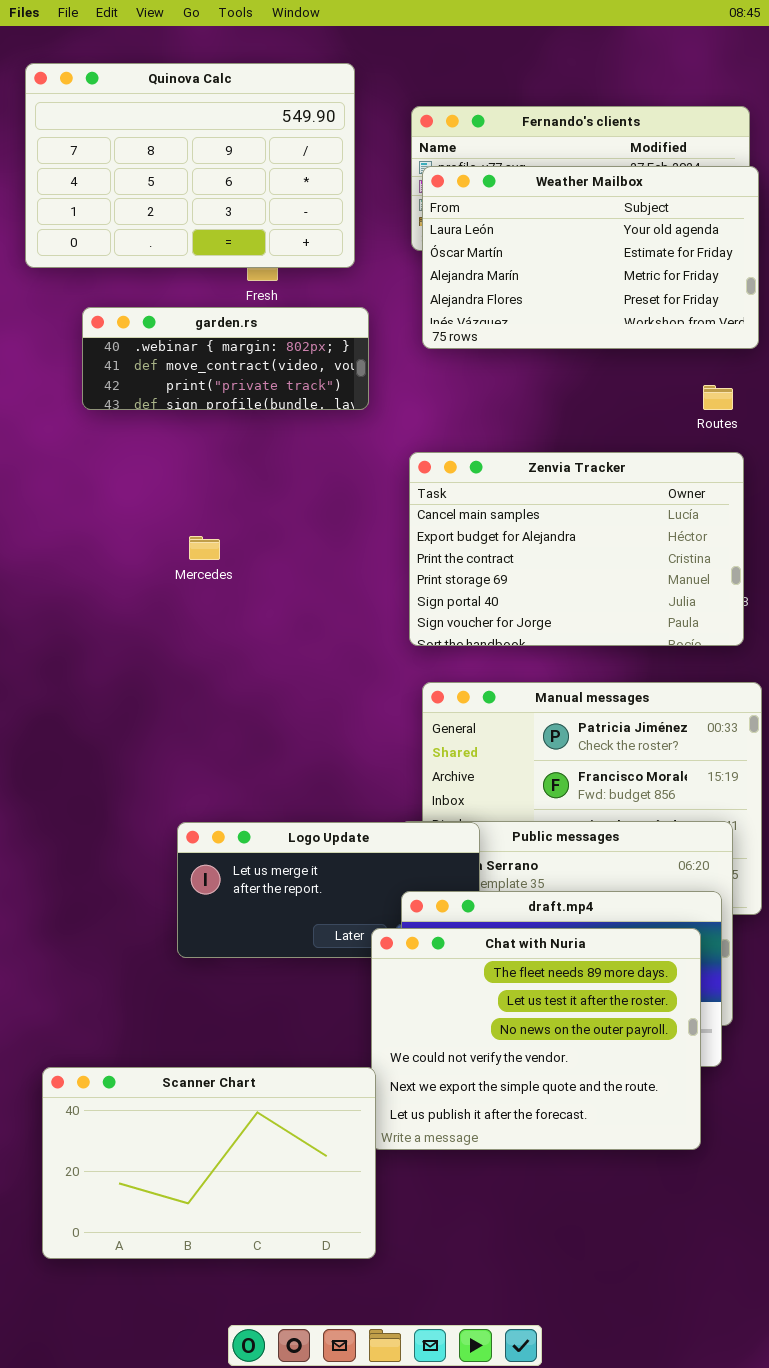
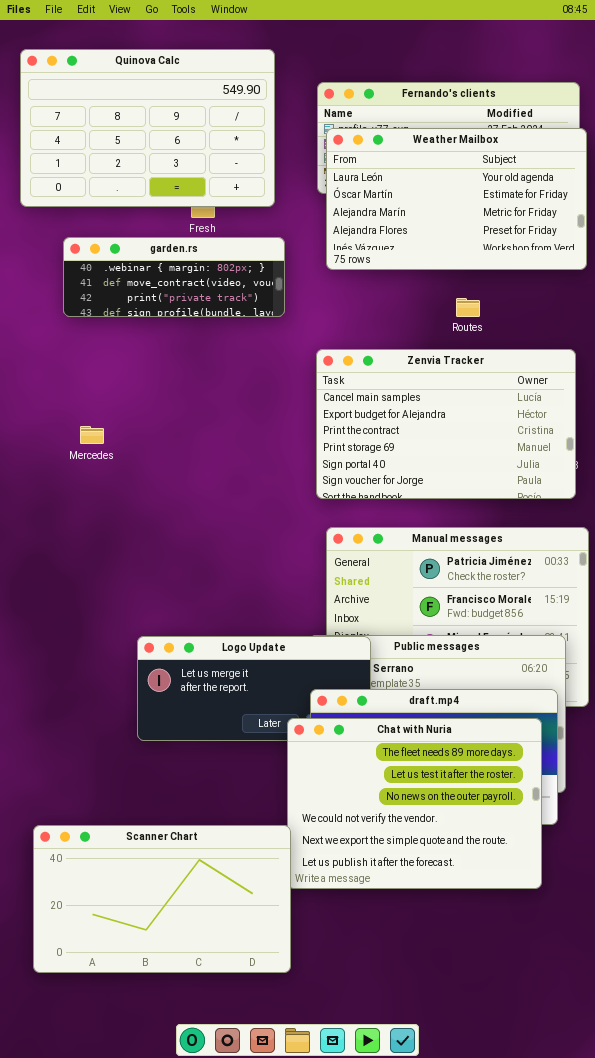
Routes: [703,385,733,410] -> [456,298,480,317], moved
Mercedes: [189,536,220,560] -> [80,426,104,444], moved

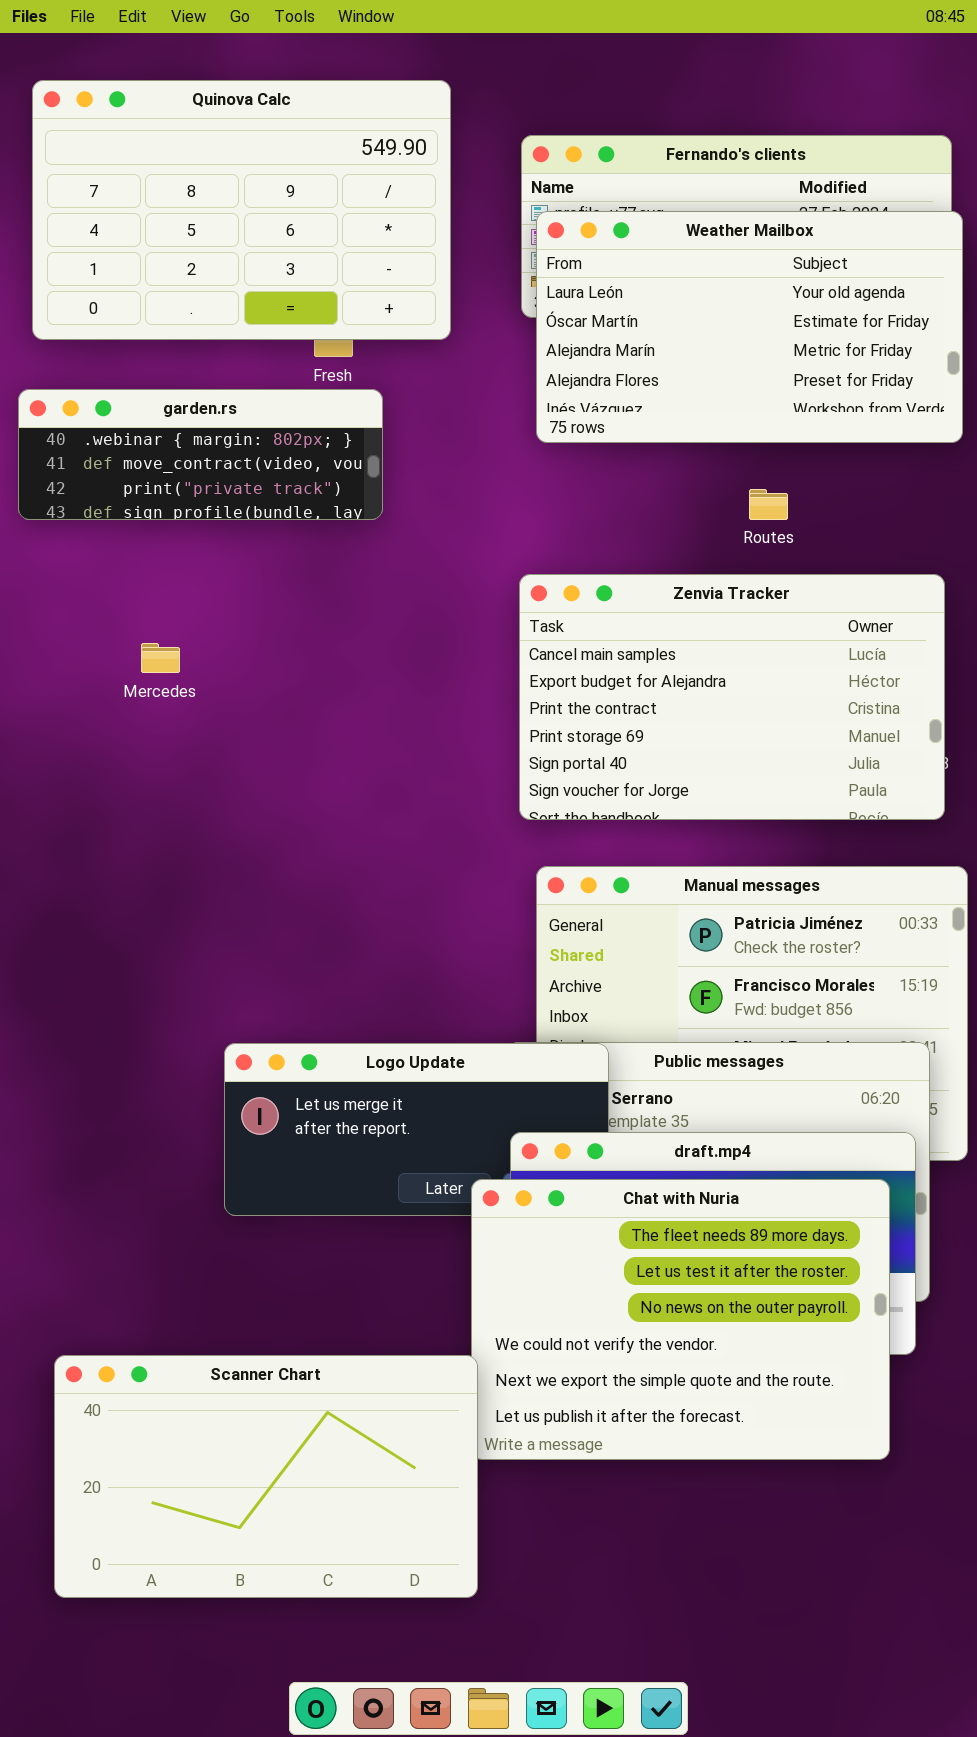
garden.rs: [63,237,285,317] -> [18,389,383,520], moved
Mercedes: [80,426,104,444] -> [141,643,180,673], moved

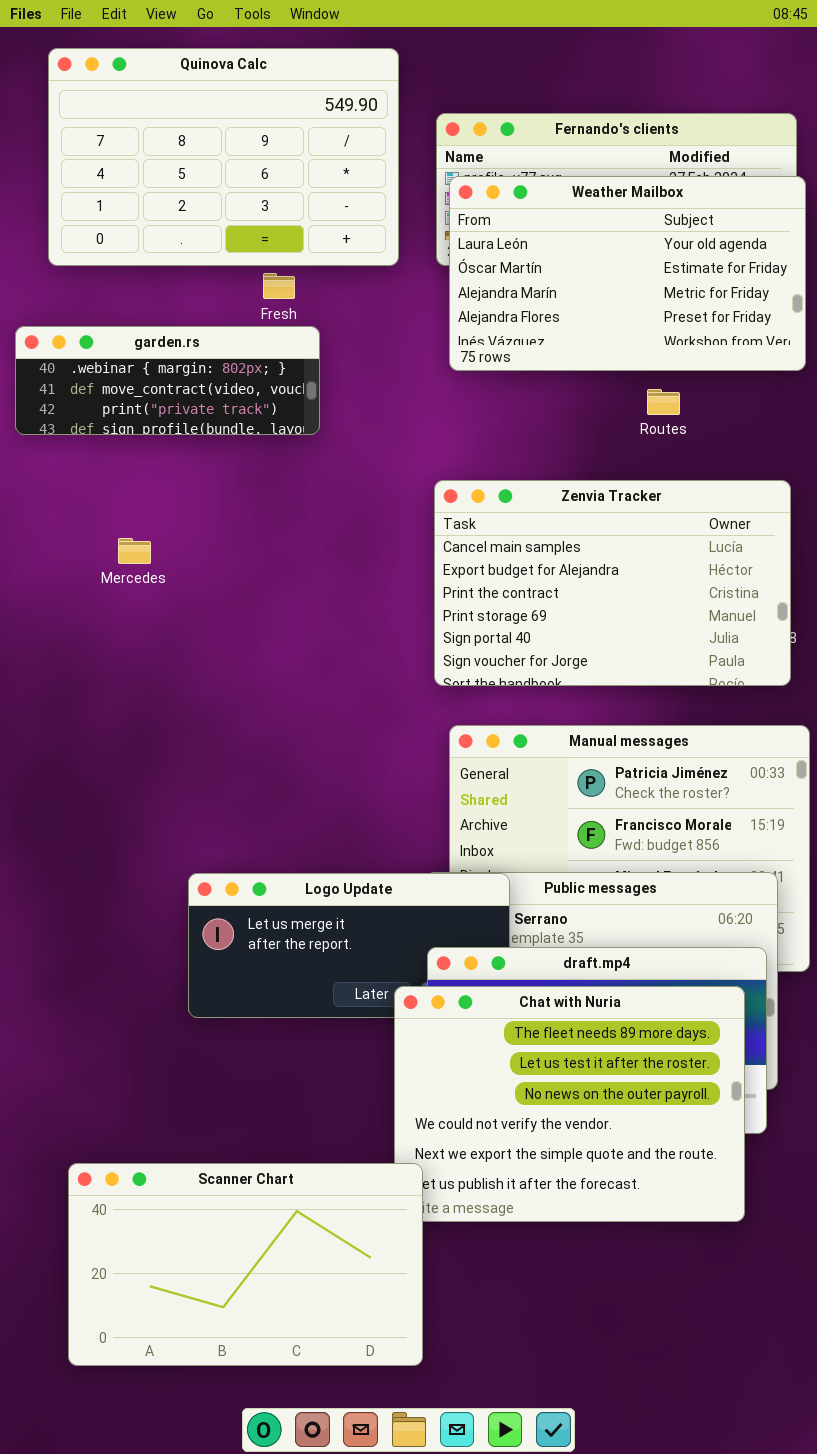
Quinova Calc: [32,80,451,340] -> [48,48,399,266], moved
Routes: [749,489,788,520] -> [647,389,680,415], moved
Scanner Chart: [54,1355,478,1598] -> [68,1163,423,1366], moved

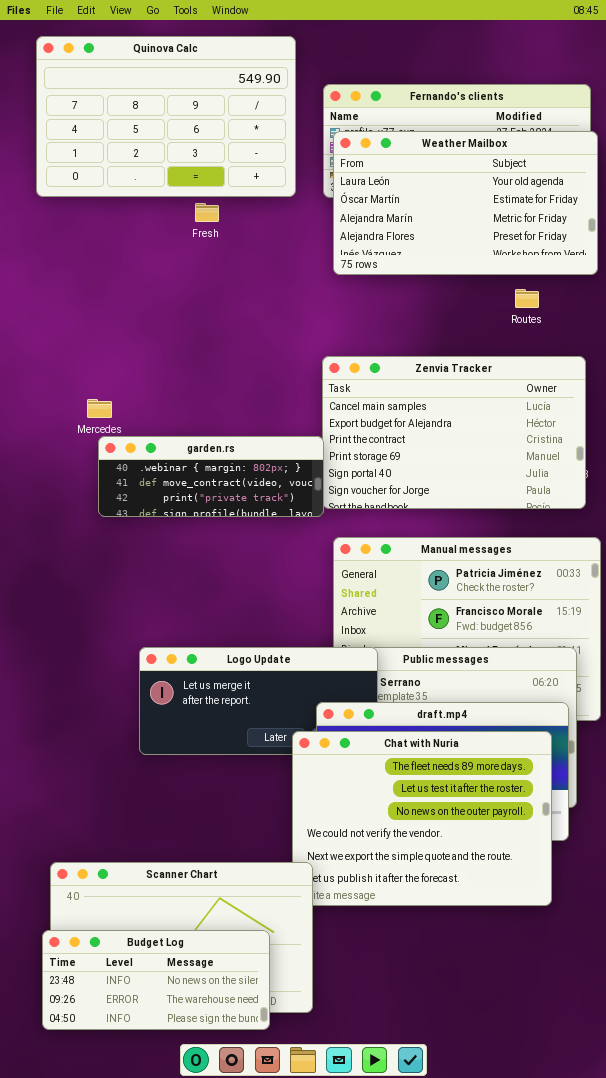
garden.rs: [15,326,320,435] -> [98,436,324,517], moved
Routes: [647,389,680,415] -> [515,289,539,308], moved
Budget Log: none -> [42,930,270,1030], opened

